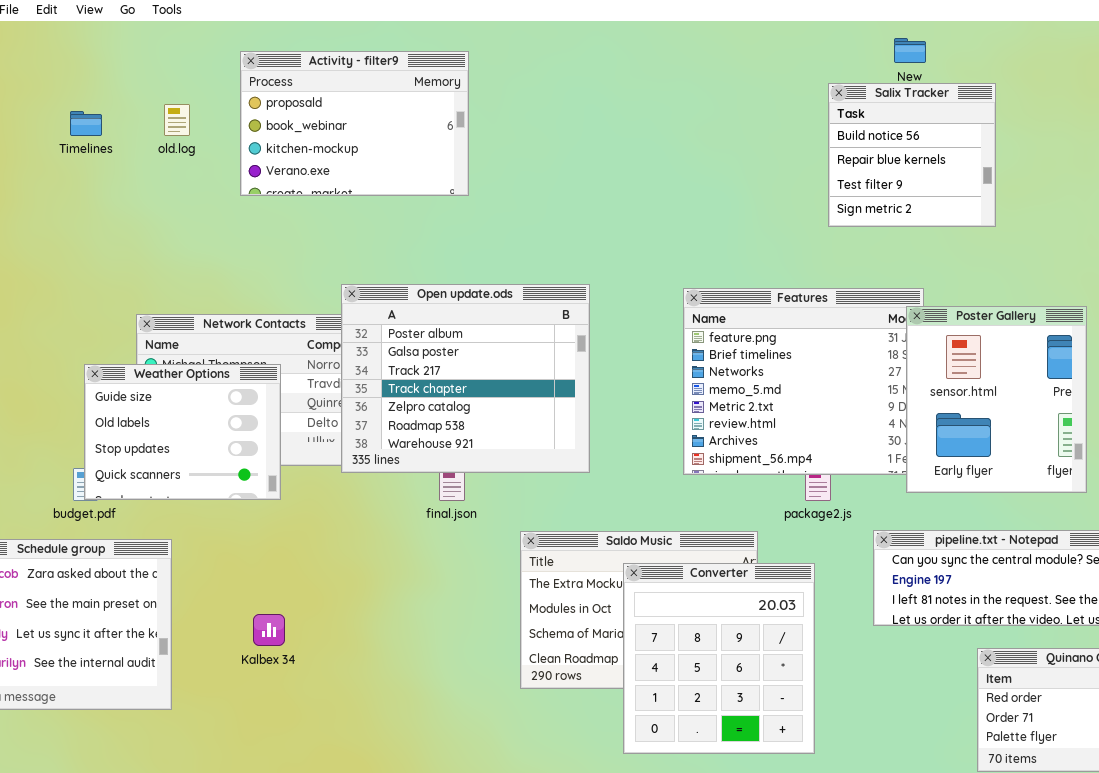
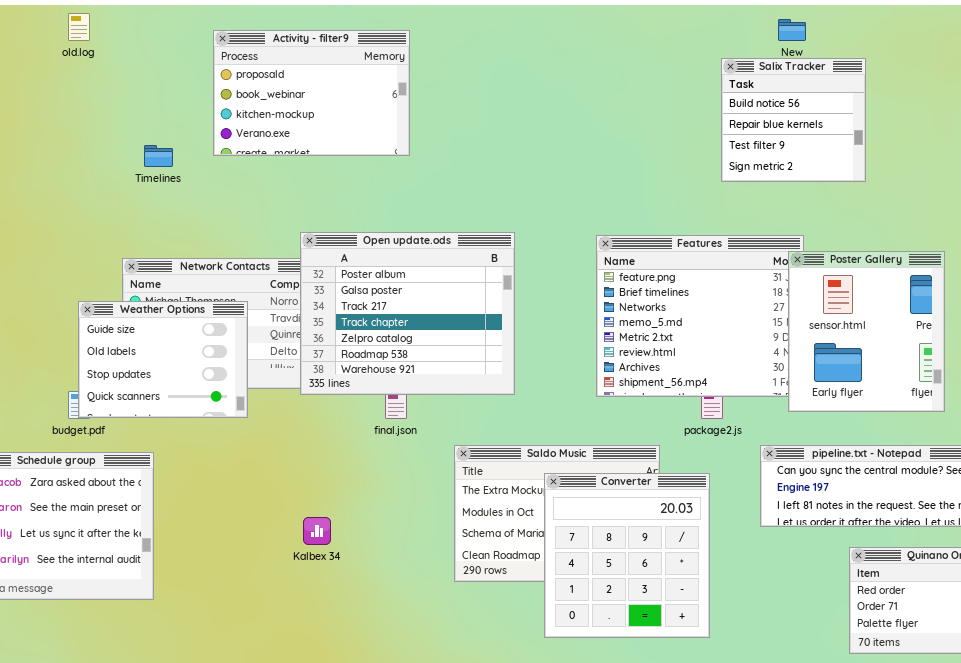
old.log: [164,104,190,136] -> [68,13,90,41], moved
Timelines: [70,111,102,136] -> [144,145,173,167], moved
Kalbex 34: [253,614,285,646] -> [303,517,331,545], moved

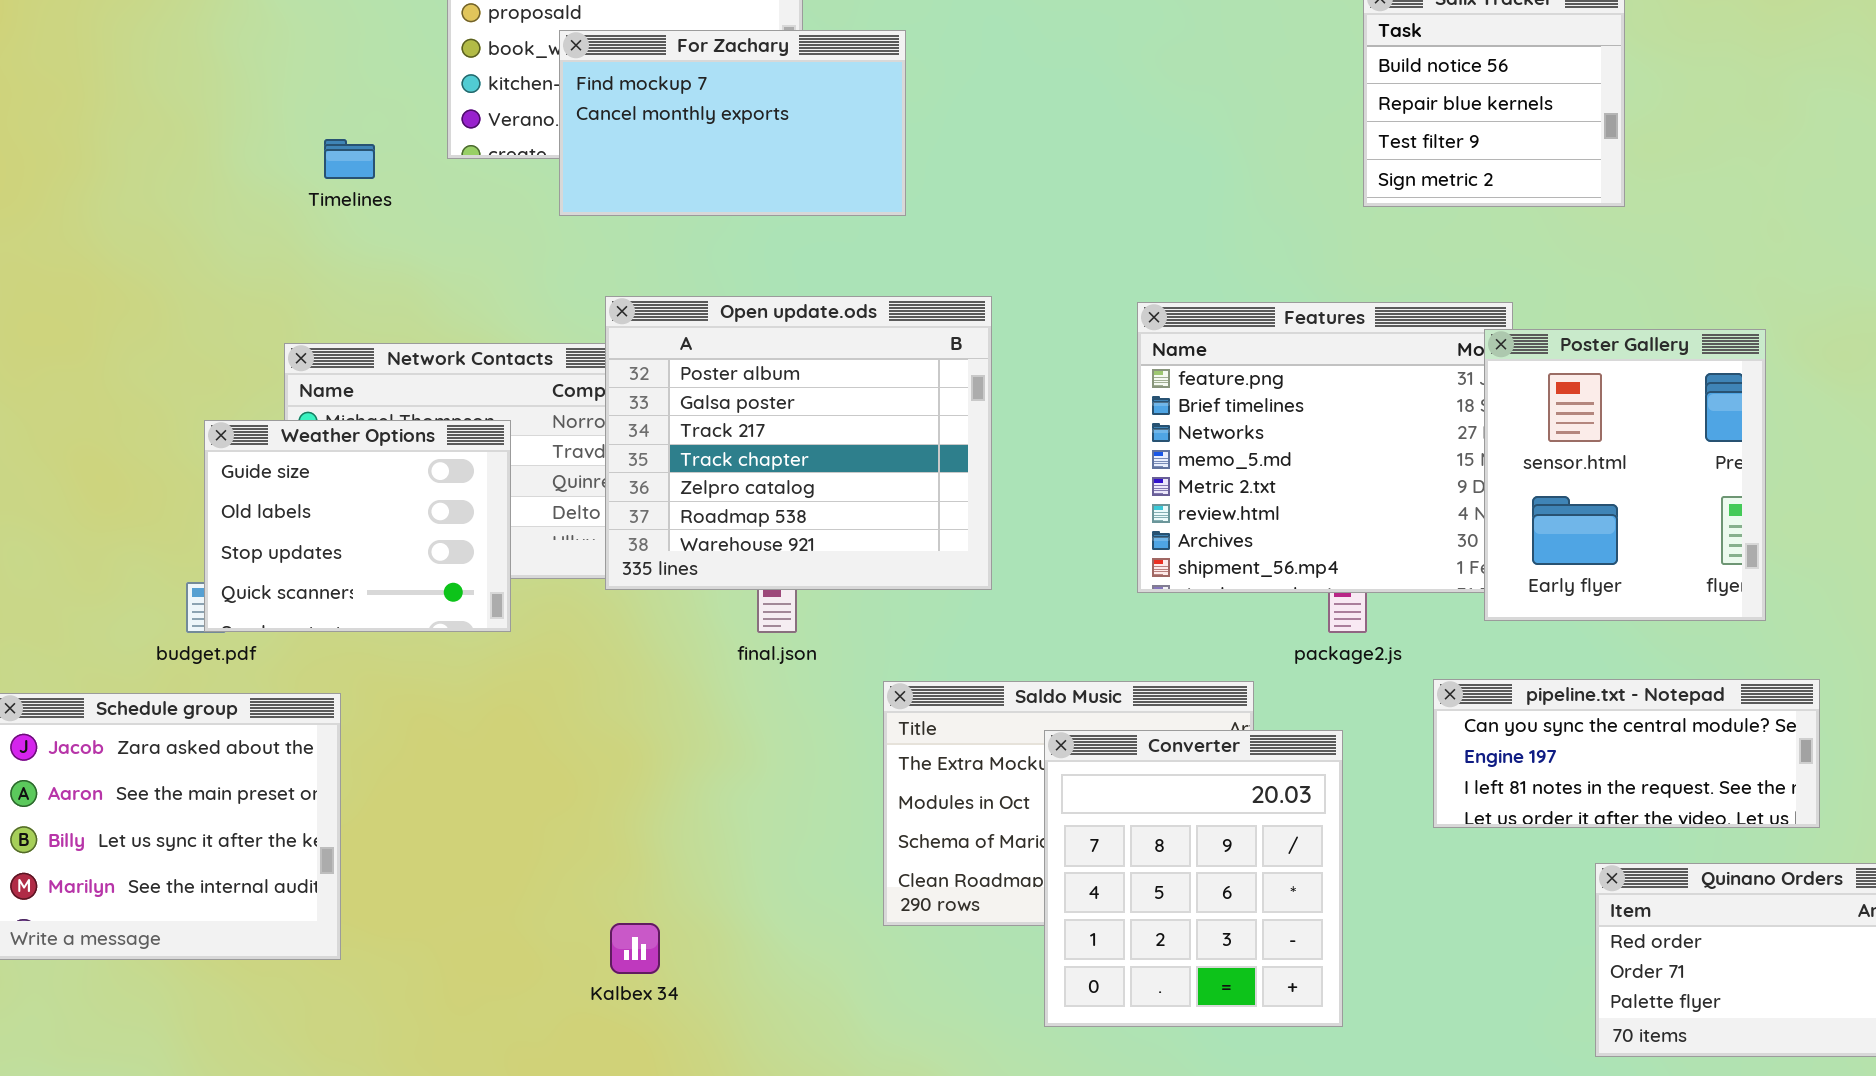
For Zachary: none -> [559,30,906,216], opened
Kalbex 34: [303,517,331,545] -> [610,923,660,974], moved

